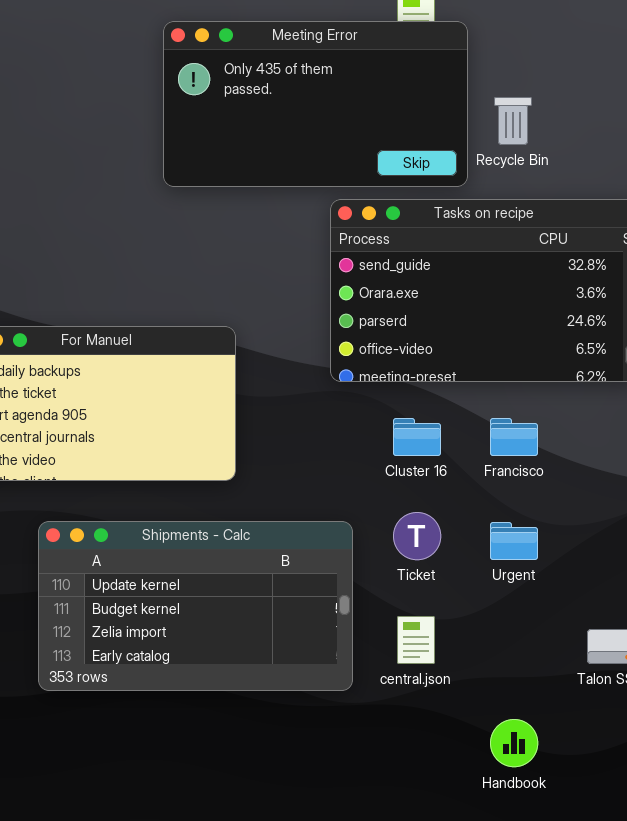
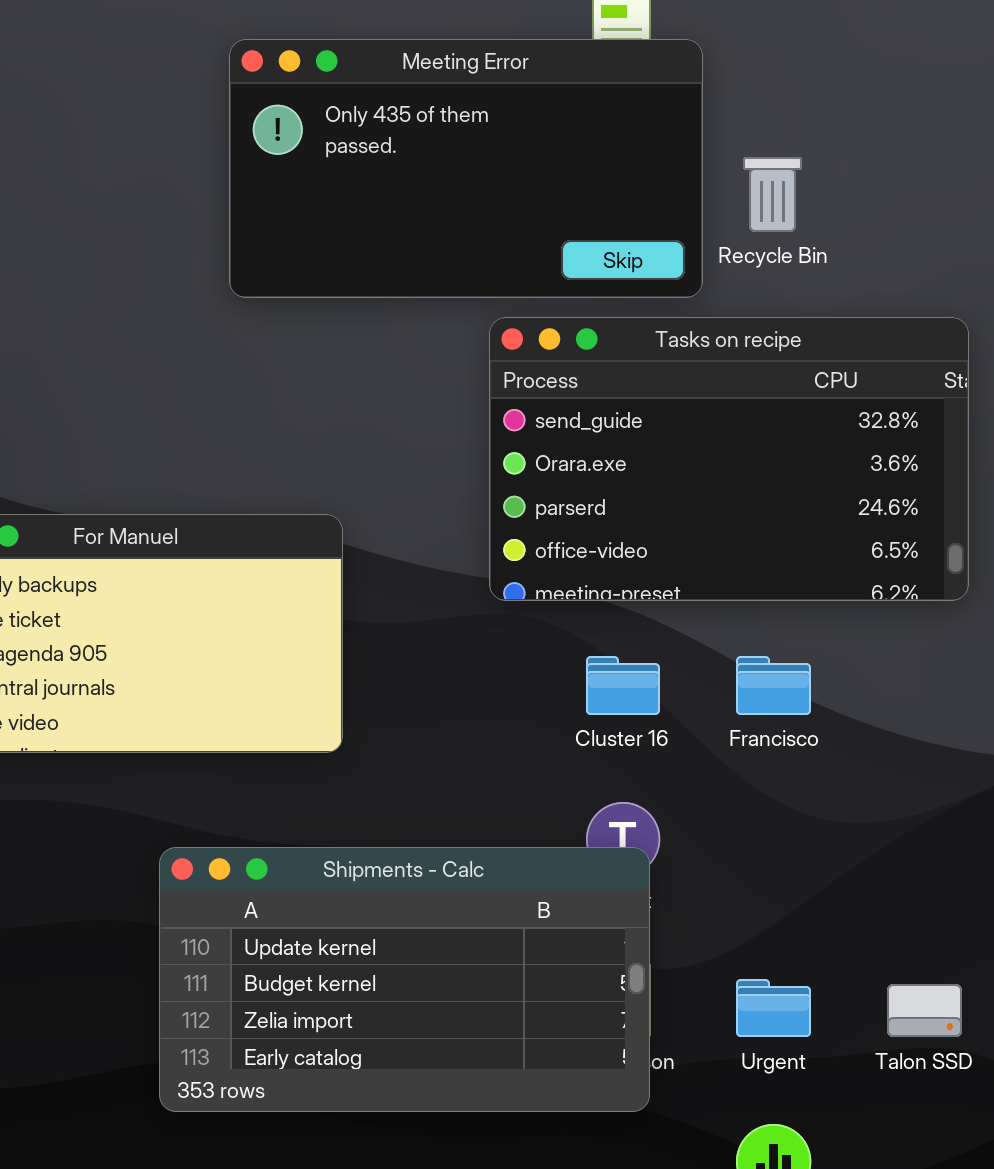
Shipments - Calc: [38,521,353,691] -> [159,847,650,1112], moved
Urgent: [490,522,538,560] -> [736,979,811,1037], moved

